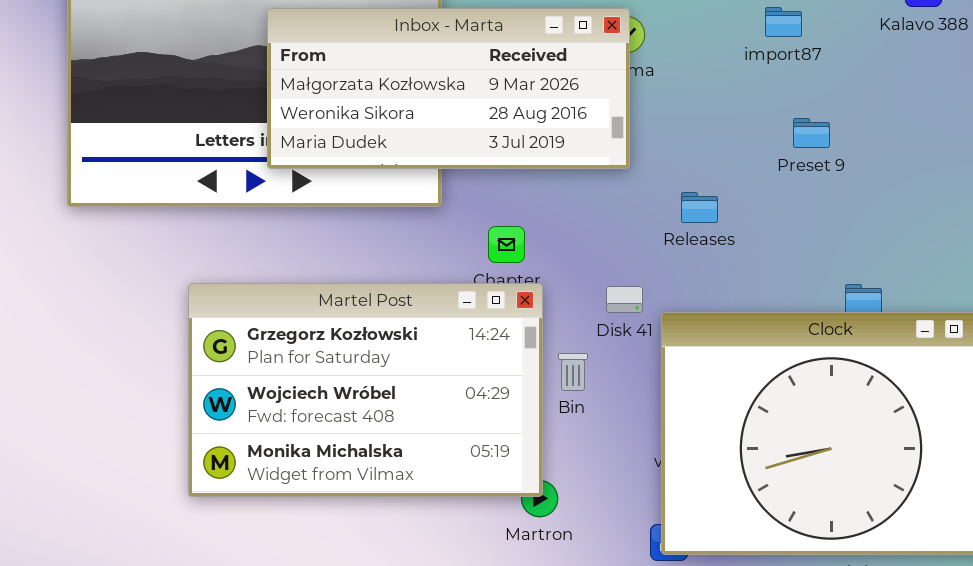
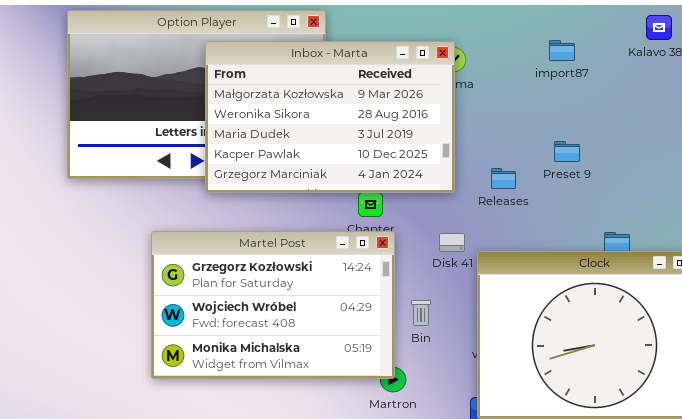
Inbox - Marta: [267,8,630,169] -> [205,41,455,193], resized
Preset 9: [793,118,830,148] -> [554,141,580,162], moved
Bin: [558,353,588,391] -> [411,300,431,326], moved

